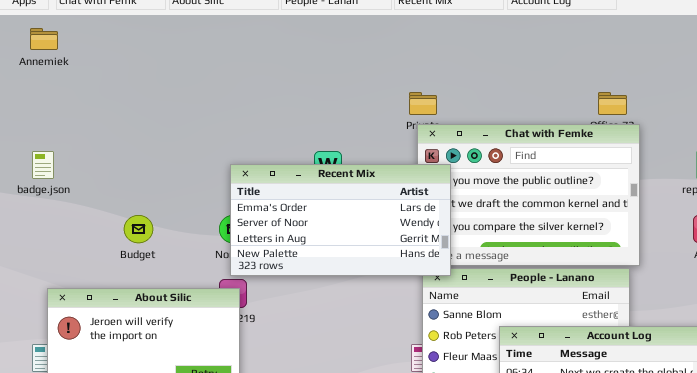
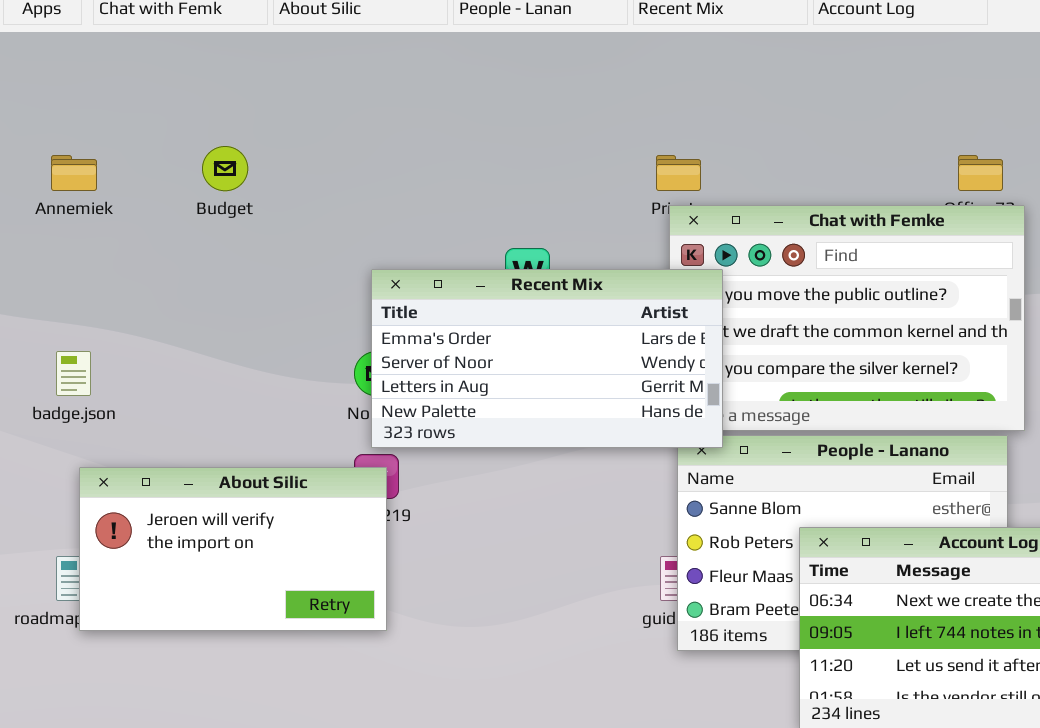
Annemiek: [30,28,58,50] -> [51,155,97,191], moved
badge.json: [32,151,54,179] -> [56,351,91,396], moved
Budget: [124,215,153,243] -> [202,146,248,191], moved

